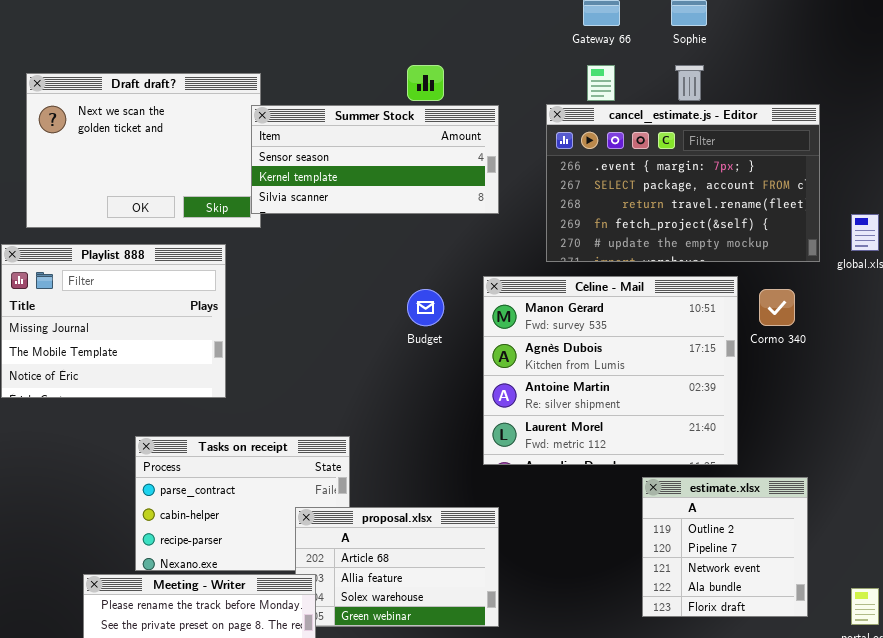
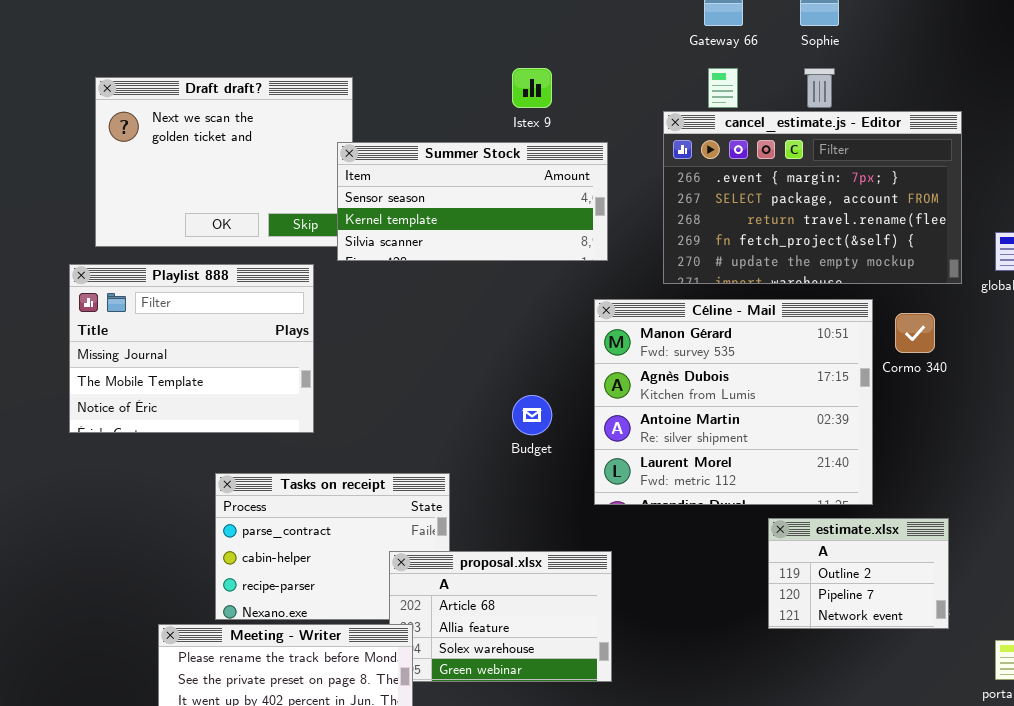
Summer Stock: [251,105,499,214] -> [337,142,608,261], moved
Budget: [407,289,444,326] -> [512,395,552,435], moved
estimate.xlsx: [642,477,808,617] -> [768,518,949,629], resized

